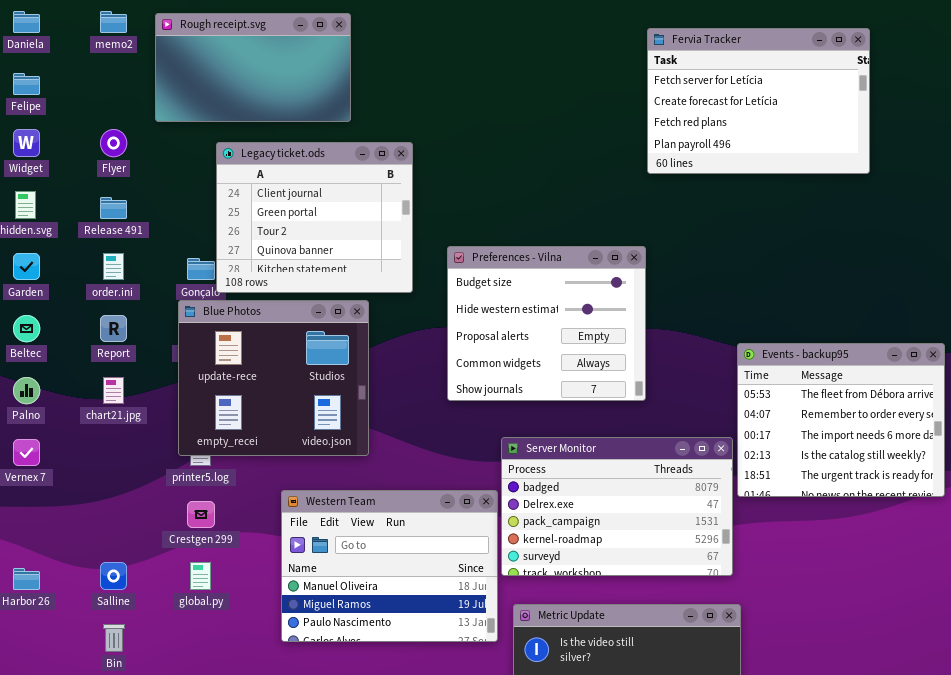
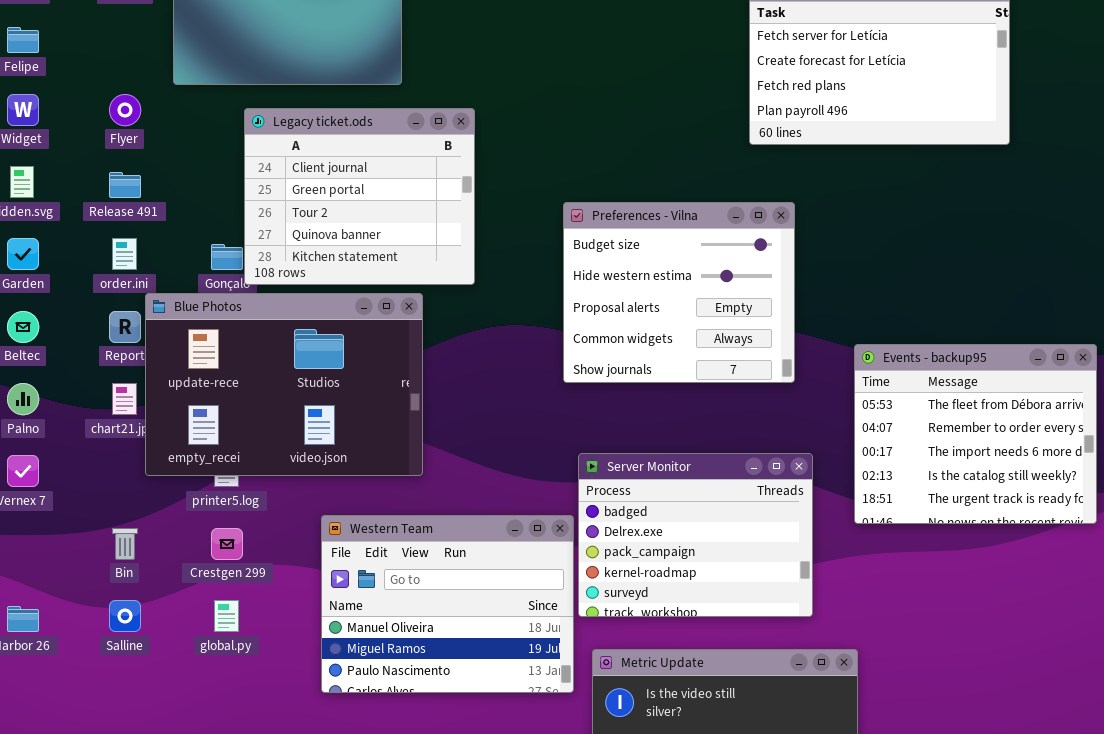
Preferences - Vilna: [447,246,646,401] -> [563,202,795,383], moved
Blue Photos: [178,300,369,456] -> [145,293,423,476], resized
Server Monitor: [501,437,733,576] -> [578,453,813,617], resized
Bin: [103,624,125,652] -> [112,528,138,560], moved

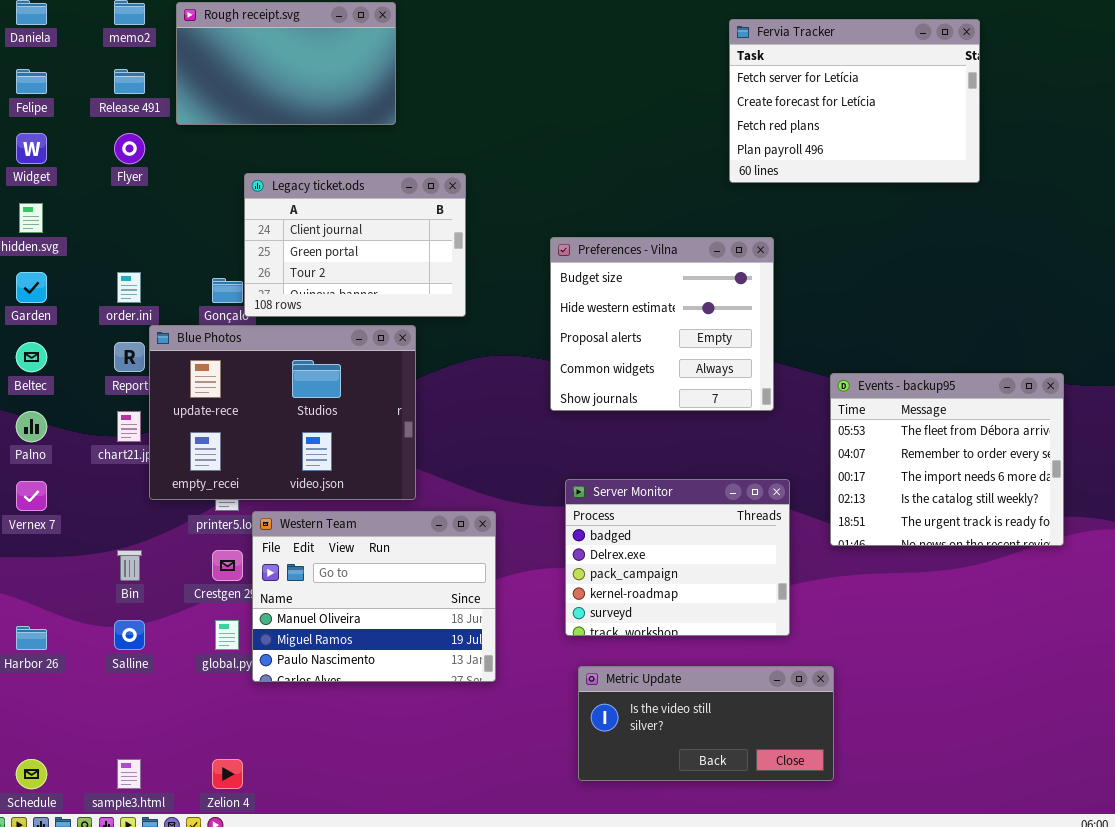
Legacy ticket.ods: [244,108,475,285] -> [244,173,466,317], resized
Release 491: [109,172,141,198] -> [114,69,145,94], moved
Western Team: [321,515,574,693] -> [252,511,496,682], moved

